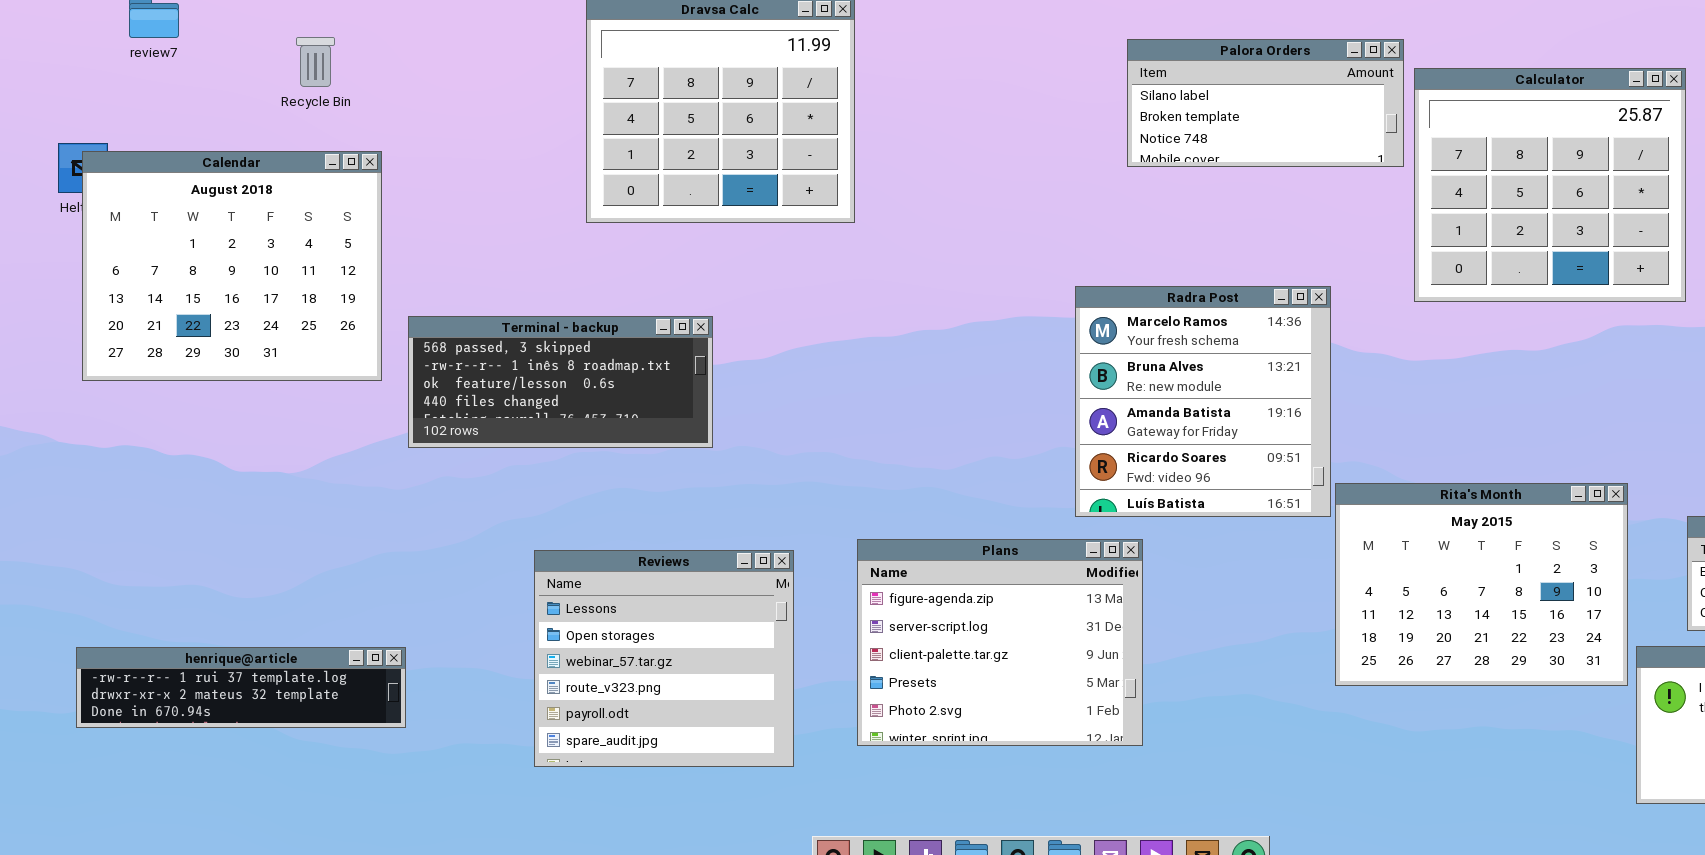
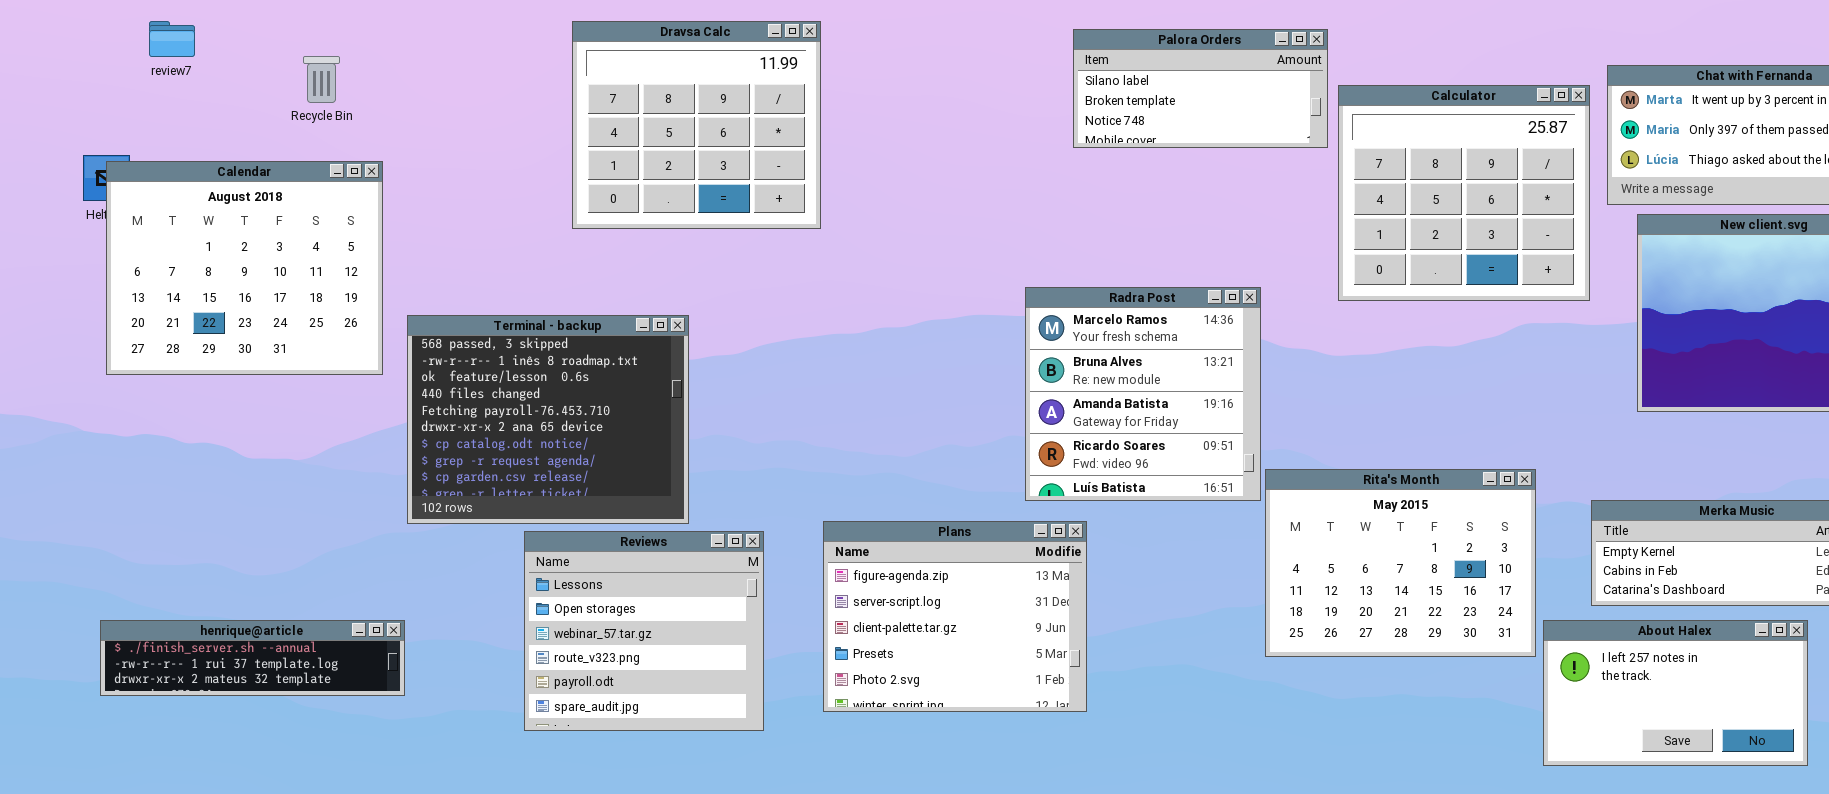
Palora Orders: [1127,39,1404,167] -> [1073,29,1328,148], moved
Terminal - backup: [408,316,713,448] -> [407,315,689,524], resized
henrique@article: [76,647,406,728] -> [100,620,405,696], scrolled up 1 row

